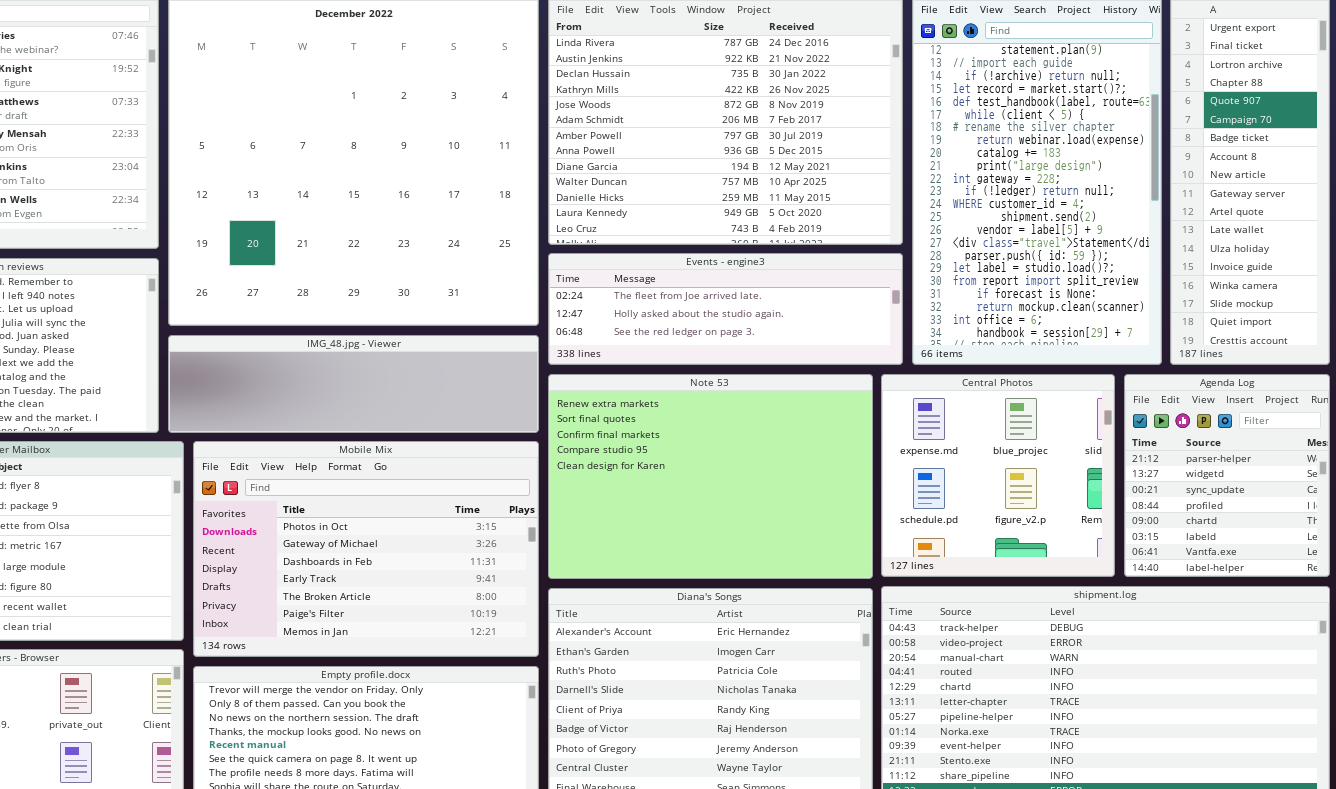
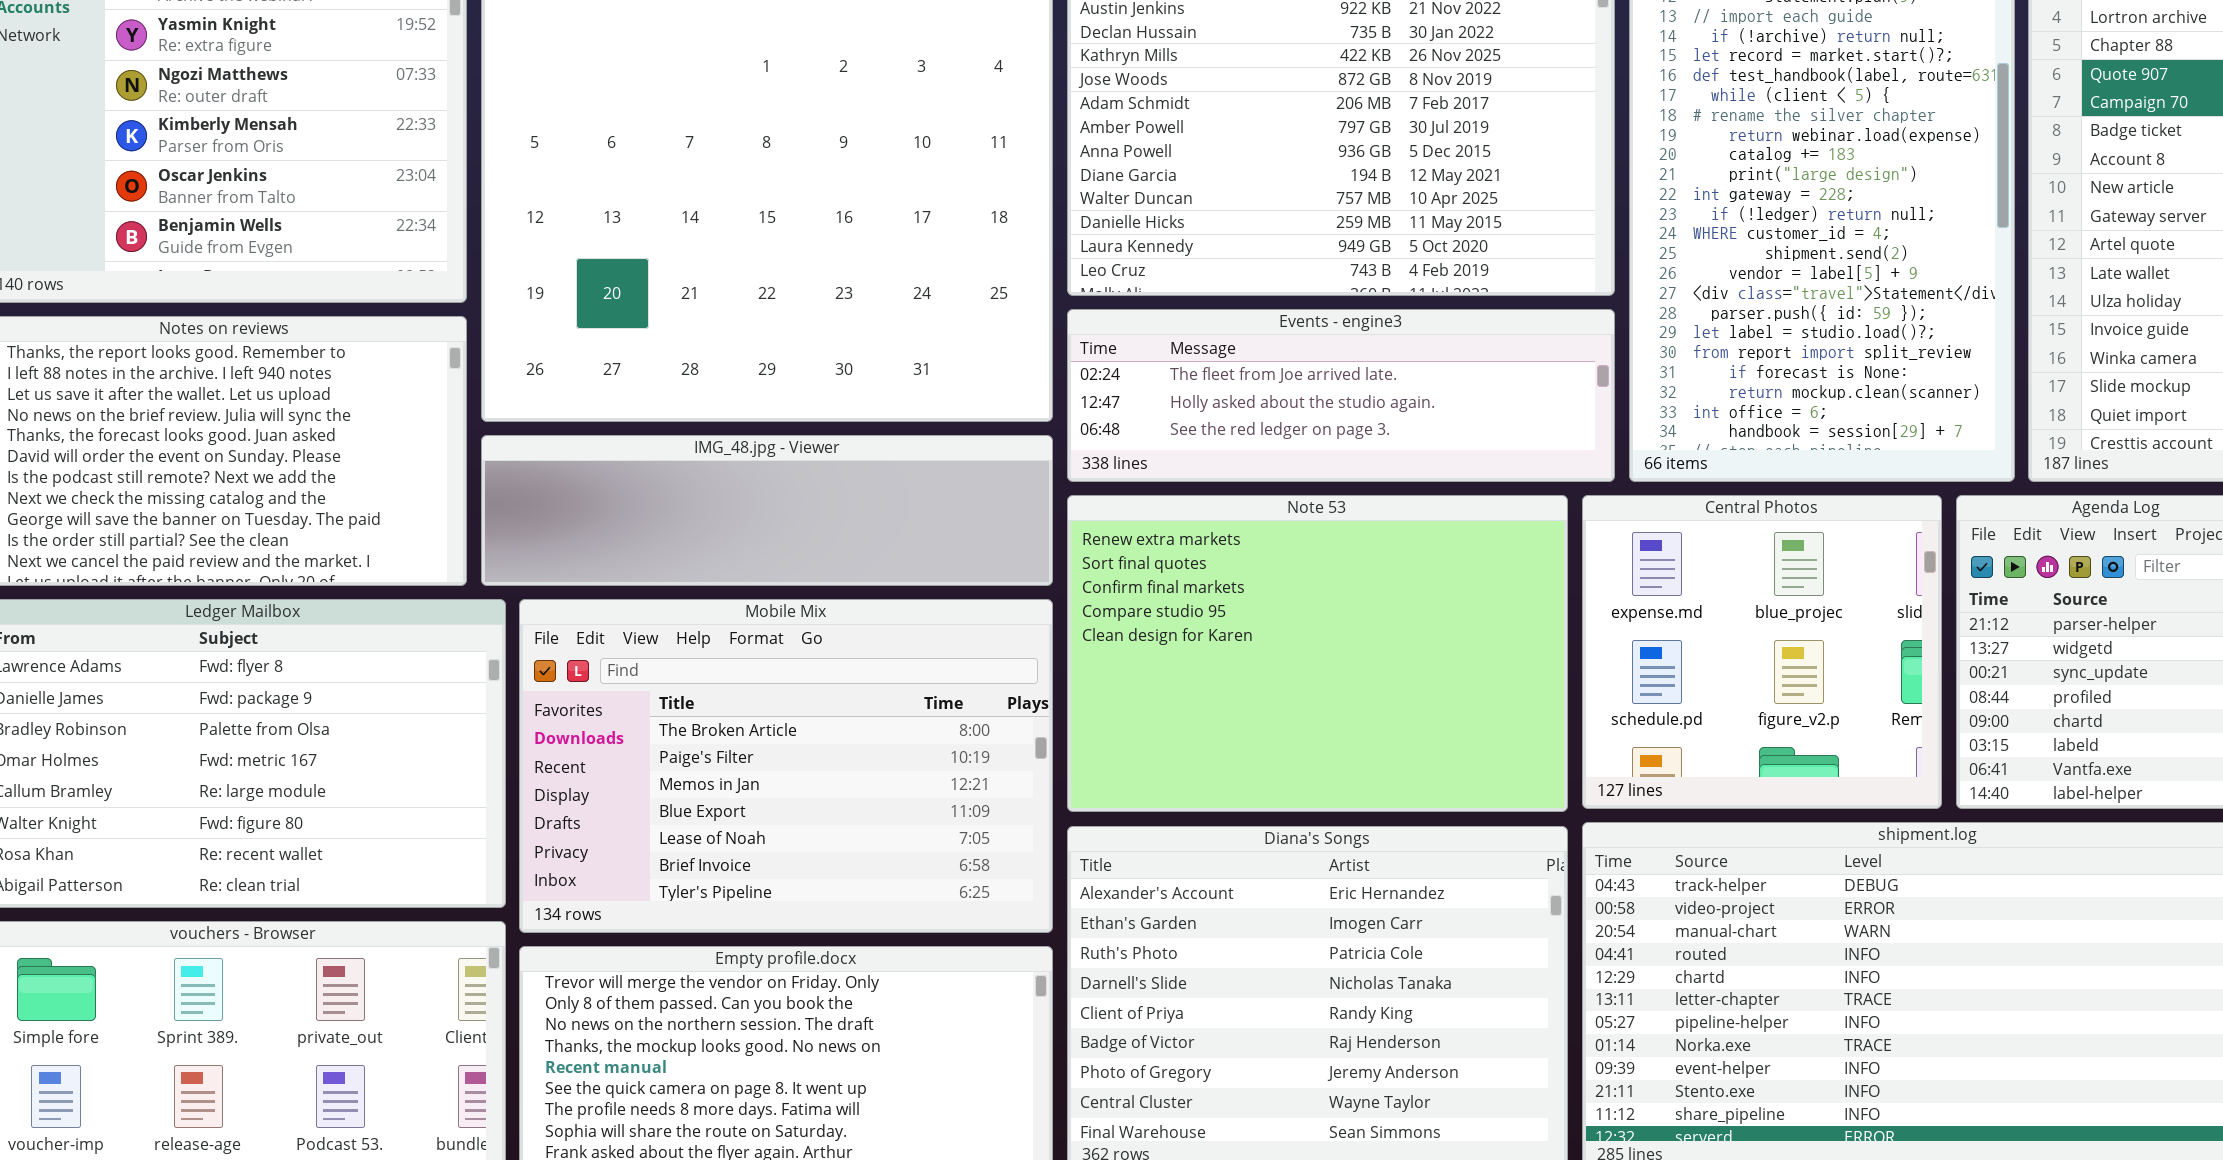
Mobile Mix: [193,441,539,657] -> [519,599,1053,933], scrolled down 4 rows

